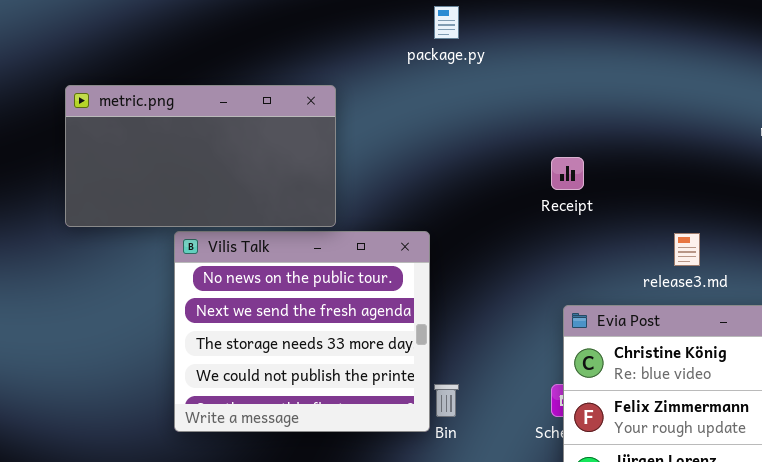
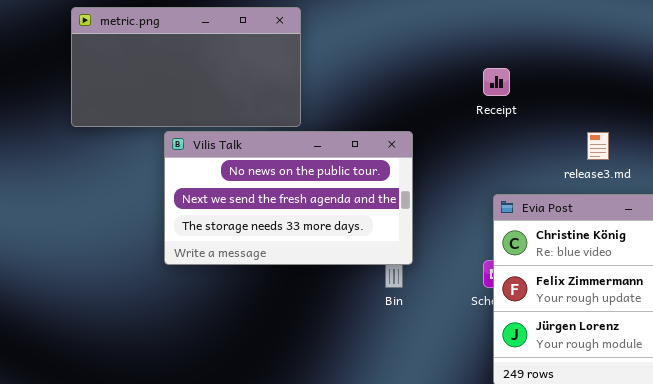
Vilis Talk: [174,231,430,432] -> [164,131,413,265], resized

